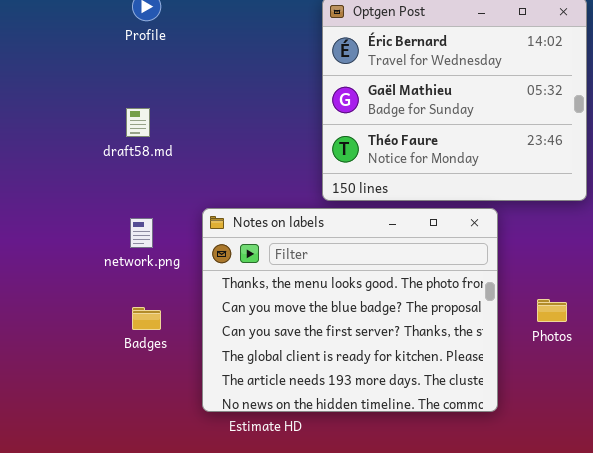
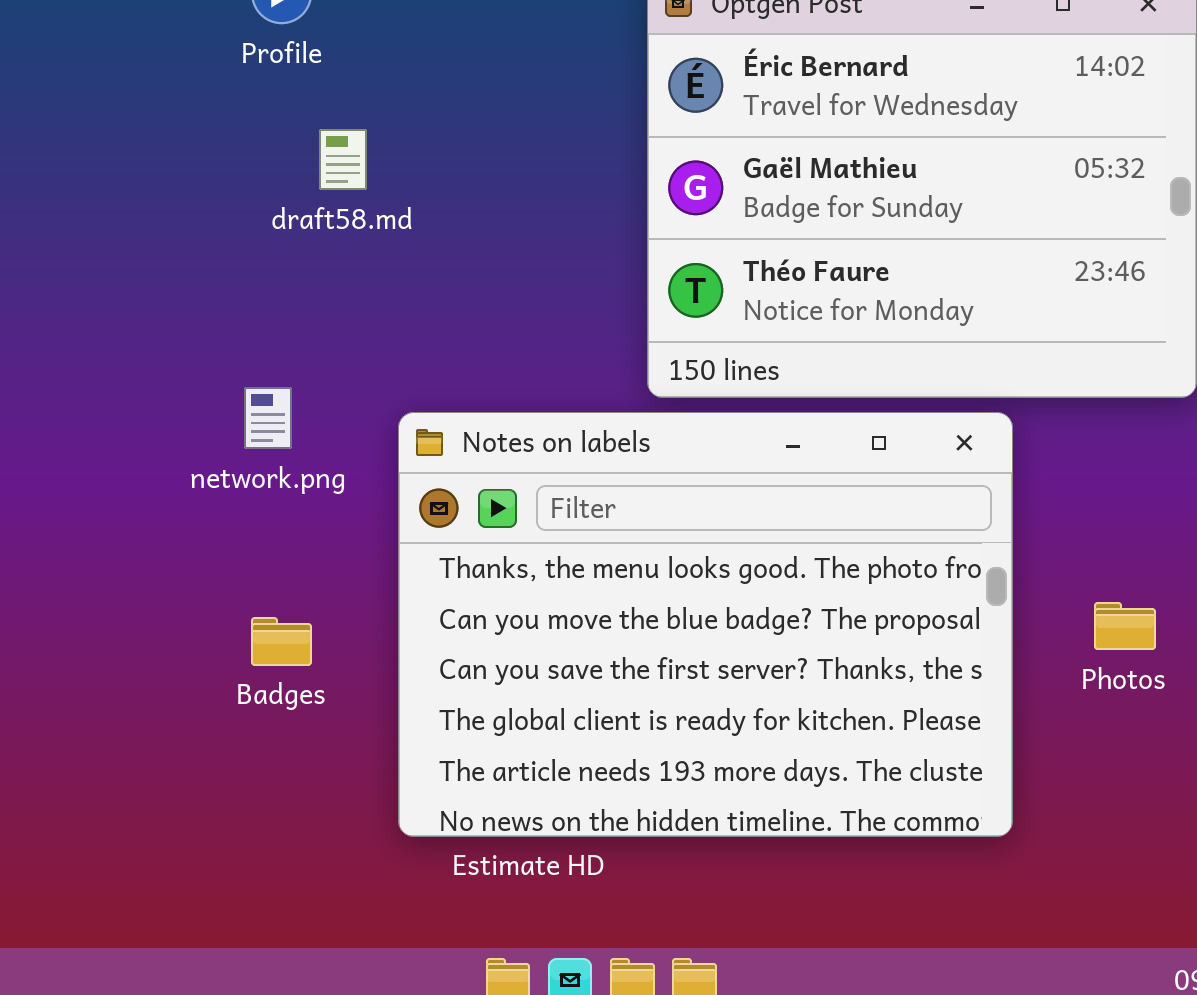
draft58.md: [126,108,150,137] -> [319,129,367,190], moved
network.png: [130,218,153,248] -> [244,387,292,449], moved

